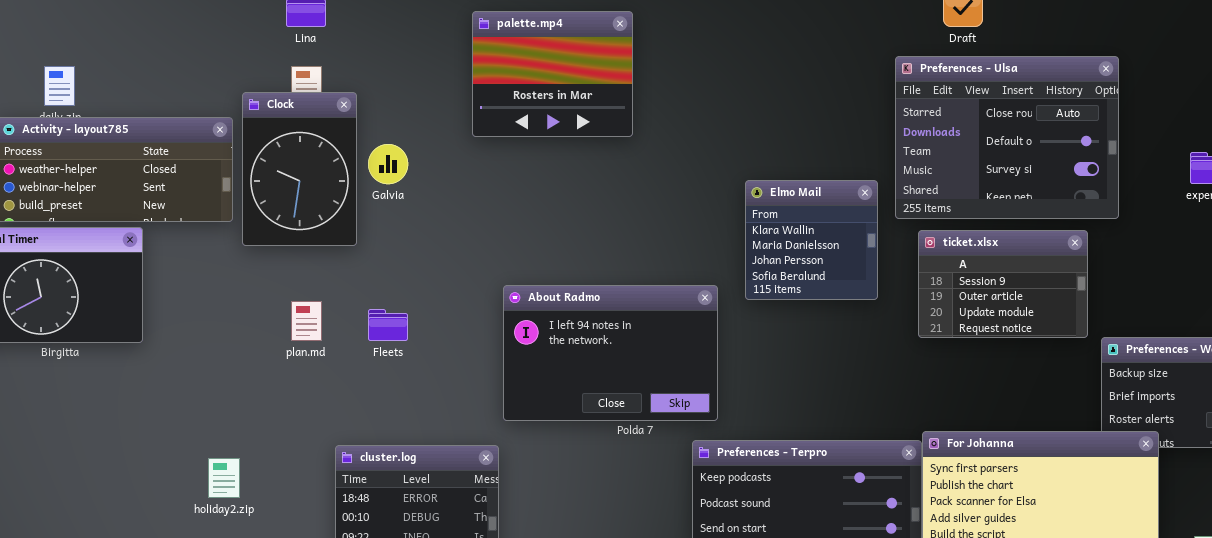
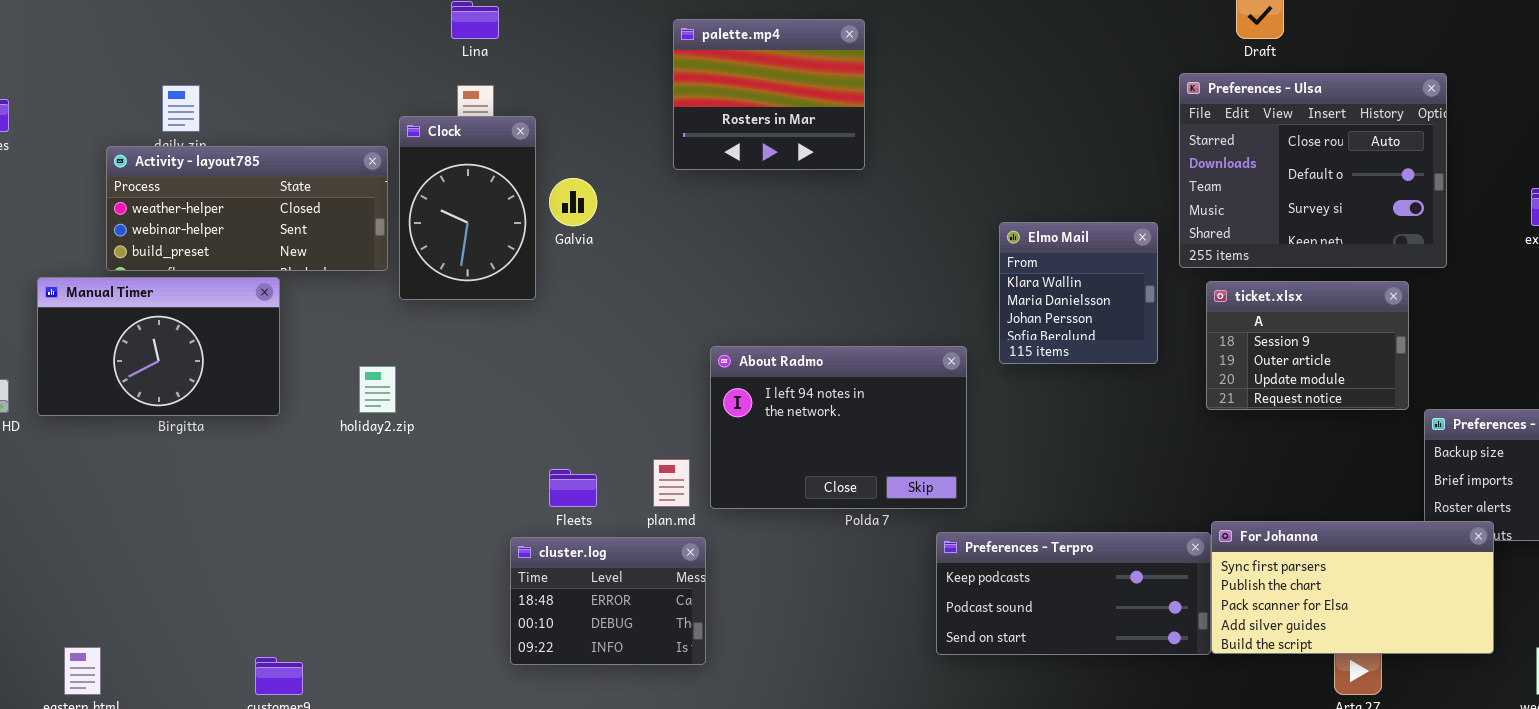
plan.md: [291,301,322,341] -> [653,459,690,507], moved
Fleets: [368,309,408,341] -> [549,469,597,507], moved
holiday2.zip: [208,458,240,498] -> [359,366,396,413], moved

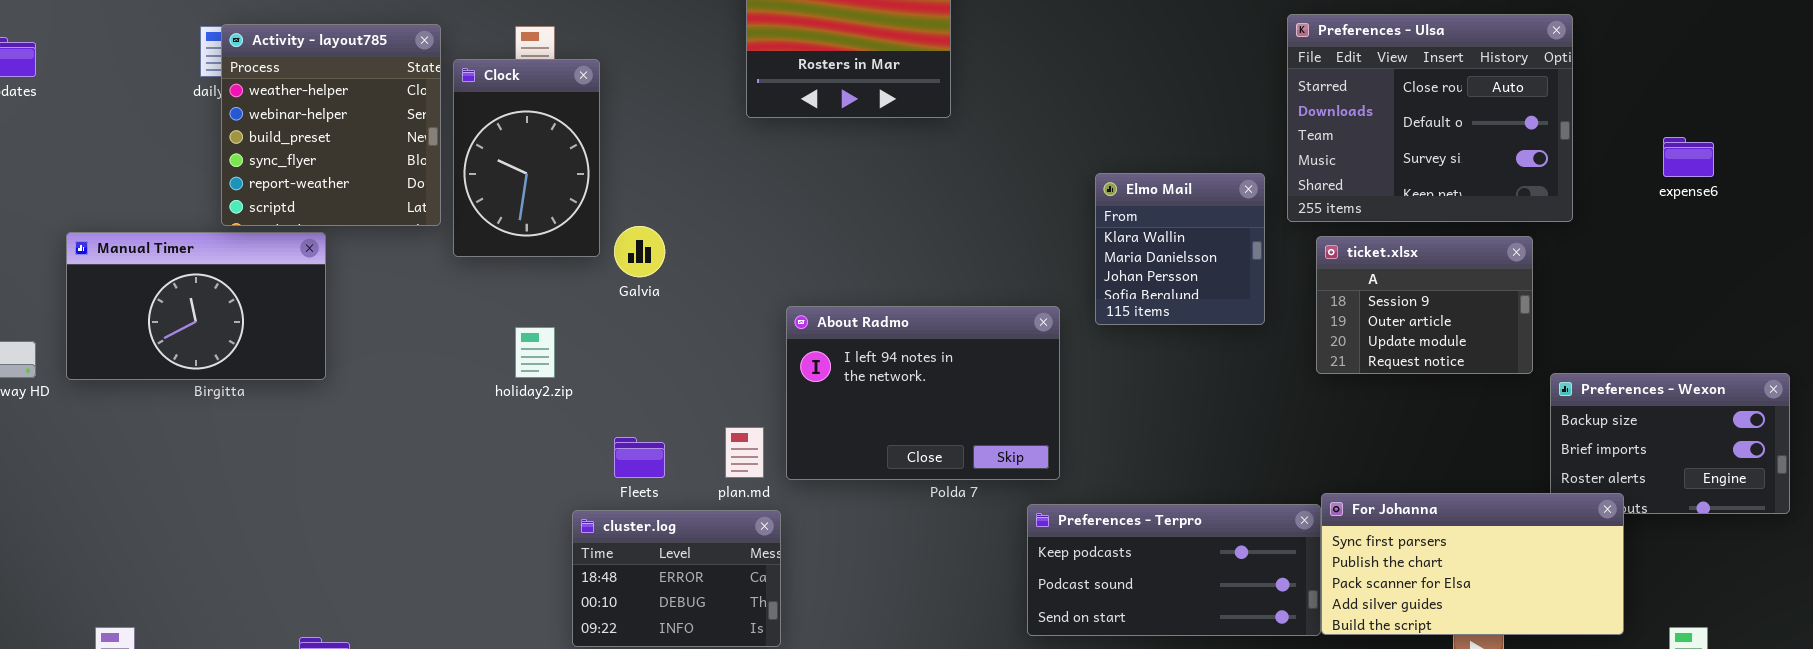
Activity - layout785: [106,146,388,271] -> [221,24,441,226], resized
Galvia: [549,178,597,226] -> [614,226,665,277], moved
holiday2.zip: [359,366,396,413] -> [515,327,555,378], moved

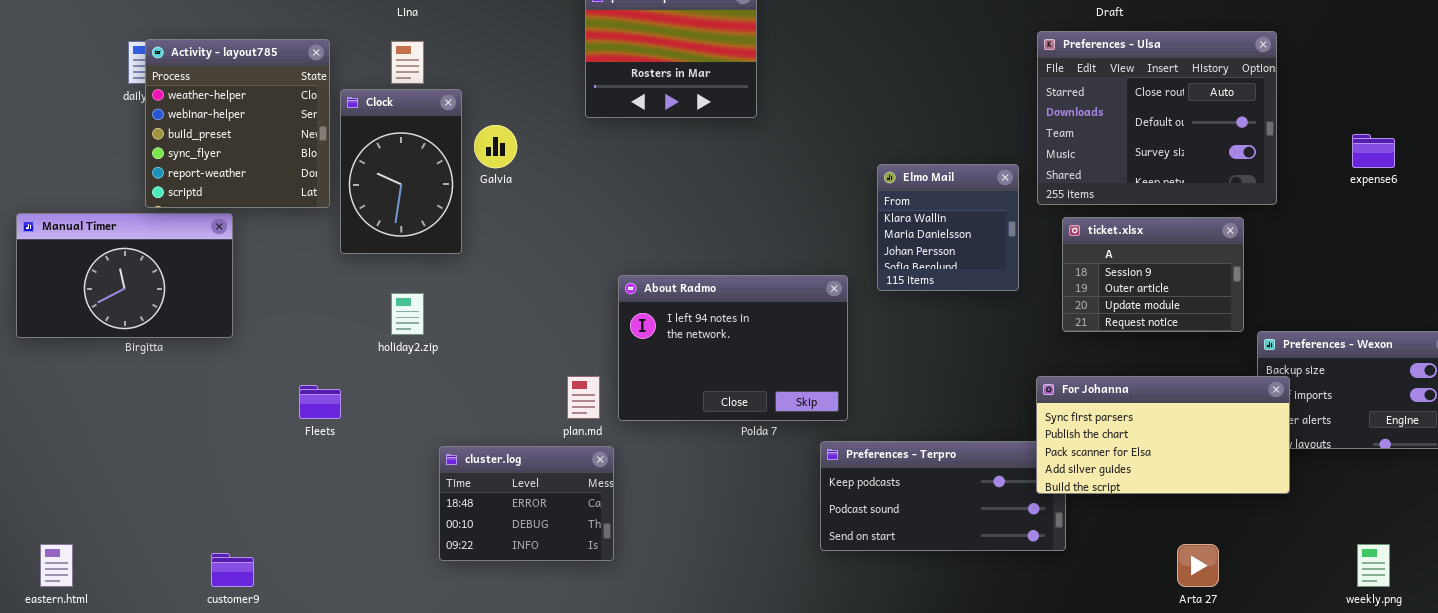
Clock: [453,59,600,257] -> [340,89,462,254], moved
Galvia: [614,226,665,277] -> [474,125,517,168], moved
Fleets: [614,437,665,478] -> [299,385,341,419], moved
For Johanna: [1321,493,1624,635] -> [1036,376,1290,494], moved

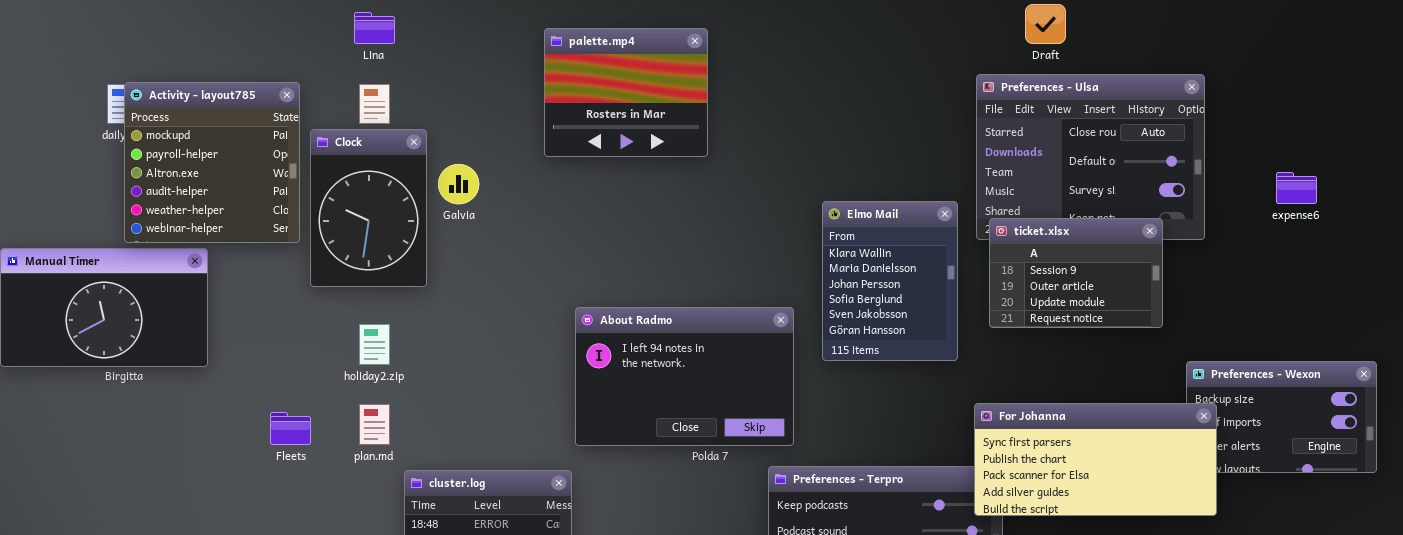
Activity - layout785: [145,39,330,208] -> [124,82,300,243], scrolled up 4 rows
Elmo Mail: [877,164,1019,291] -> [822,201,958,361], resized
ticket.xlsx: [1062,217,1244,332] -> [989,218,1163,328], moved
plan.md: [567,376,600,419] -> [359,404,390,445], moved

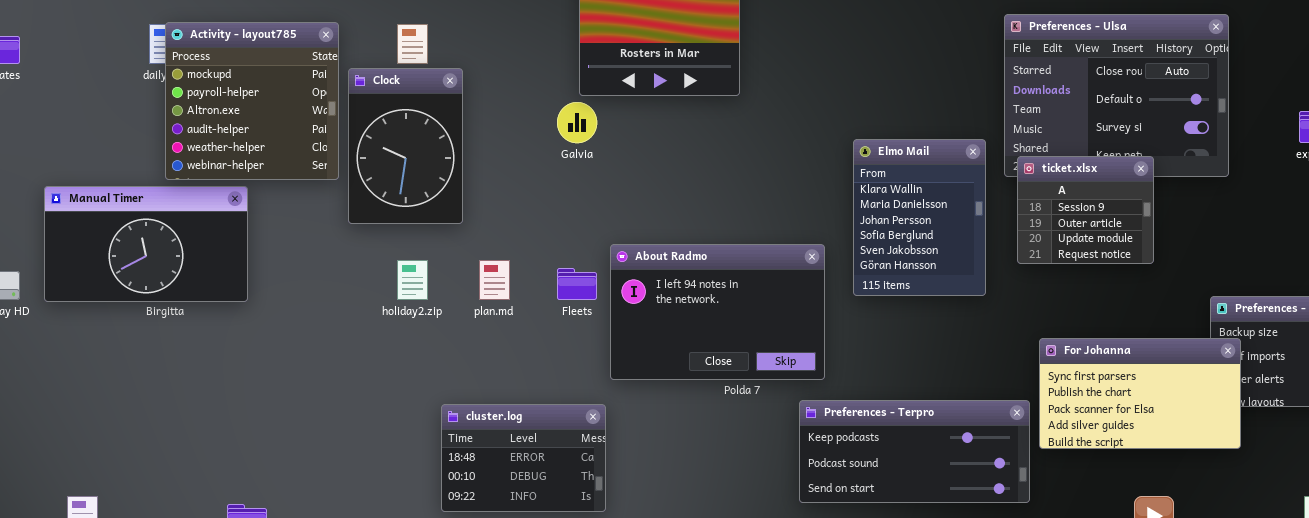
Galvia: [438,164,479,204] -> [557,102,597,143], moved
ticket.xlsx: [989,218,1163,328] -> [1017,156,1154,264], resized
For Johanna: [974,403,1217,516] -> [1039,338,1241,449], resized
plan.md: [359,404,390,445] -> [479,260,510,300], moved
Fleets: [270,412,311,445] -> [557,268,597,300], moved

